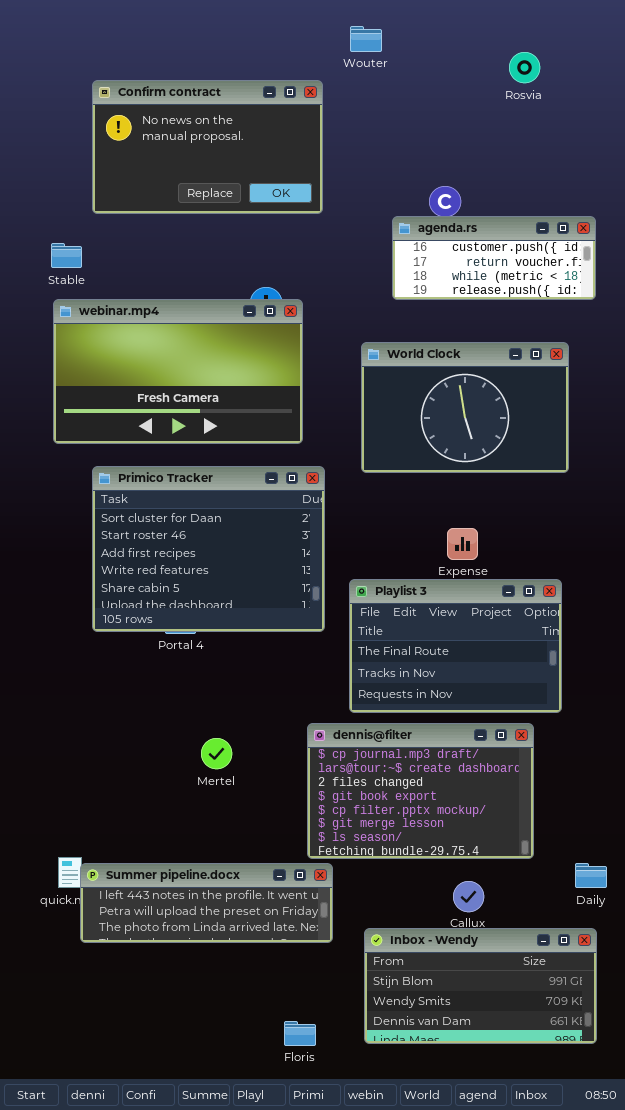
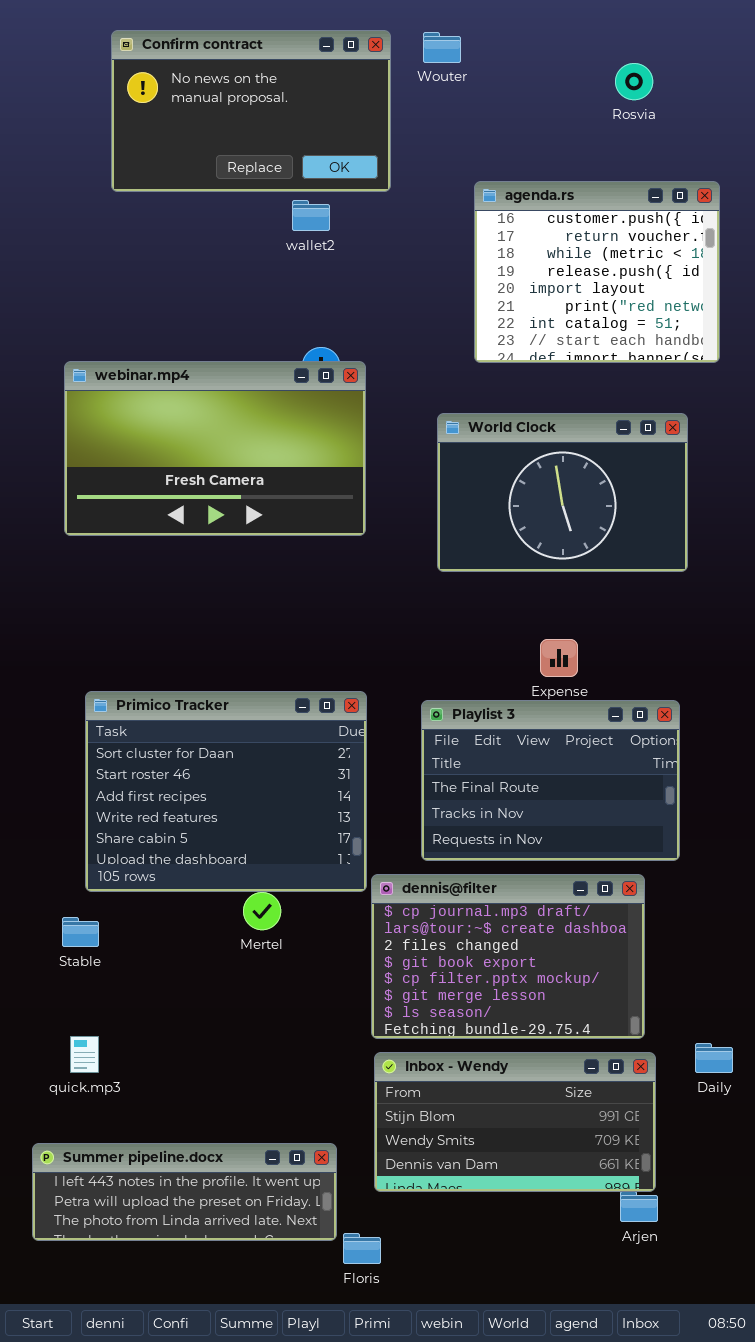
Confirm contract: [92,80,323,214] -> [111,30,391,192], moved
agenda.rs: [392,216,596,300] -> [474,181,720,363], resized
Stable: [51,243,82,268] -> [62,917,99,947], moved
Primico Tracker: [92,466,325,632] -> [85,691,367,892], moved
Summer pipeline.docx: [80,863,333,943] -> [32,1143,337,1241], moved
Inbox - Wendy: [364,928,597,1044] -> [374,1052,656,1192], moved

